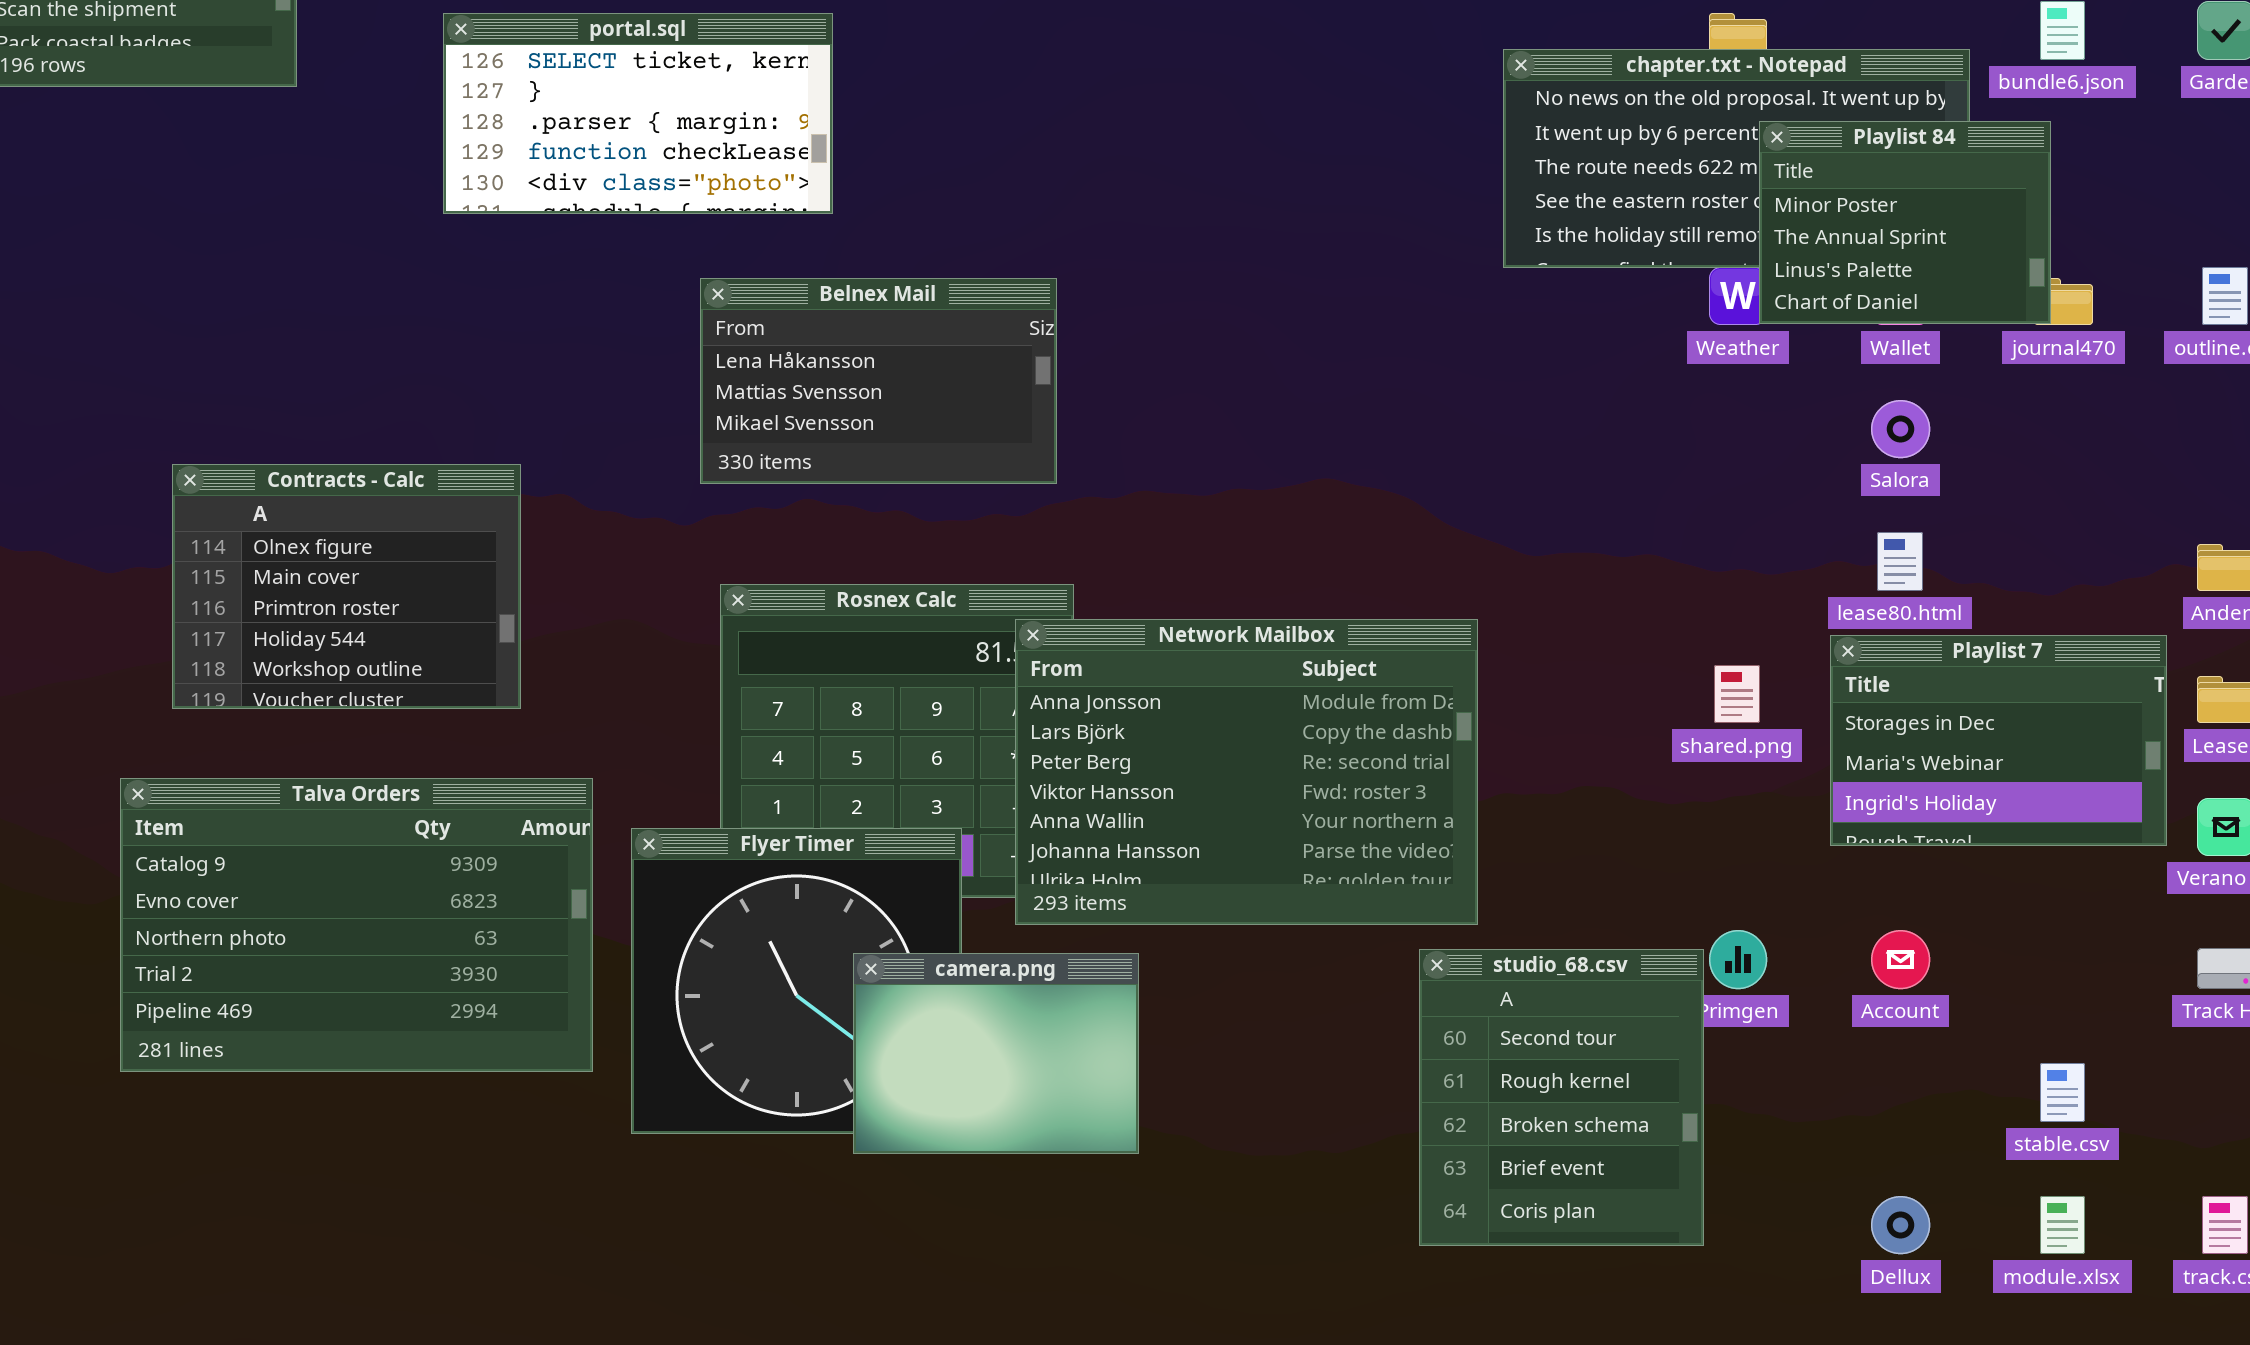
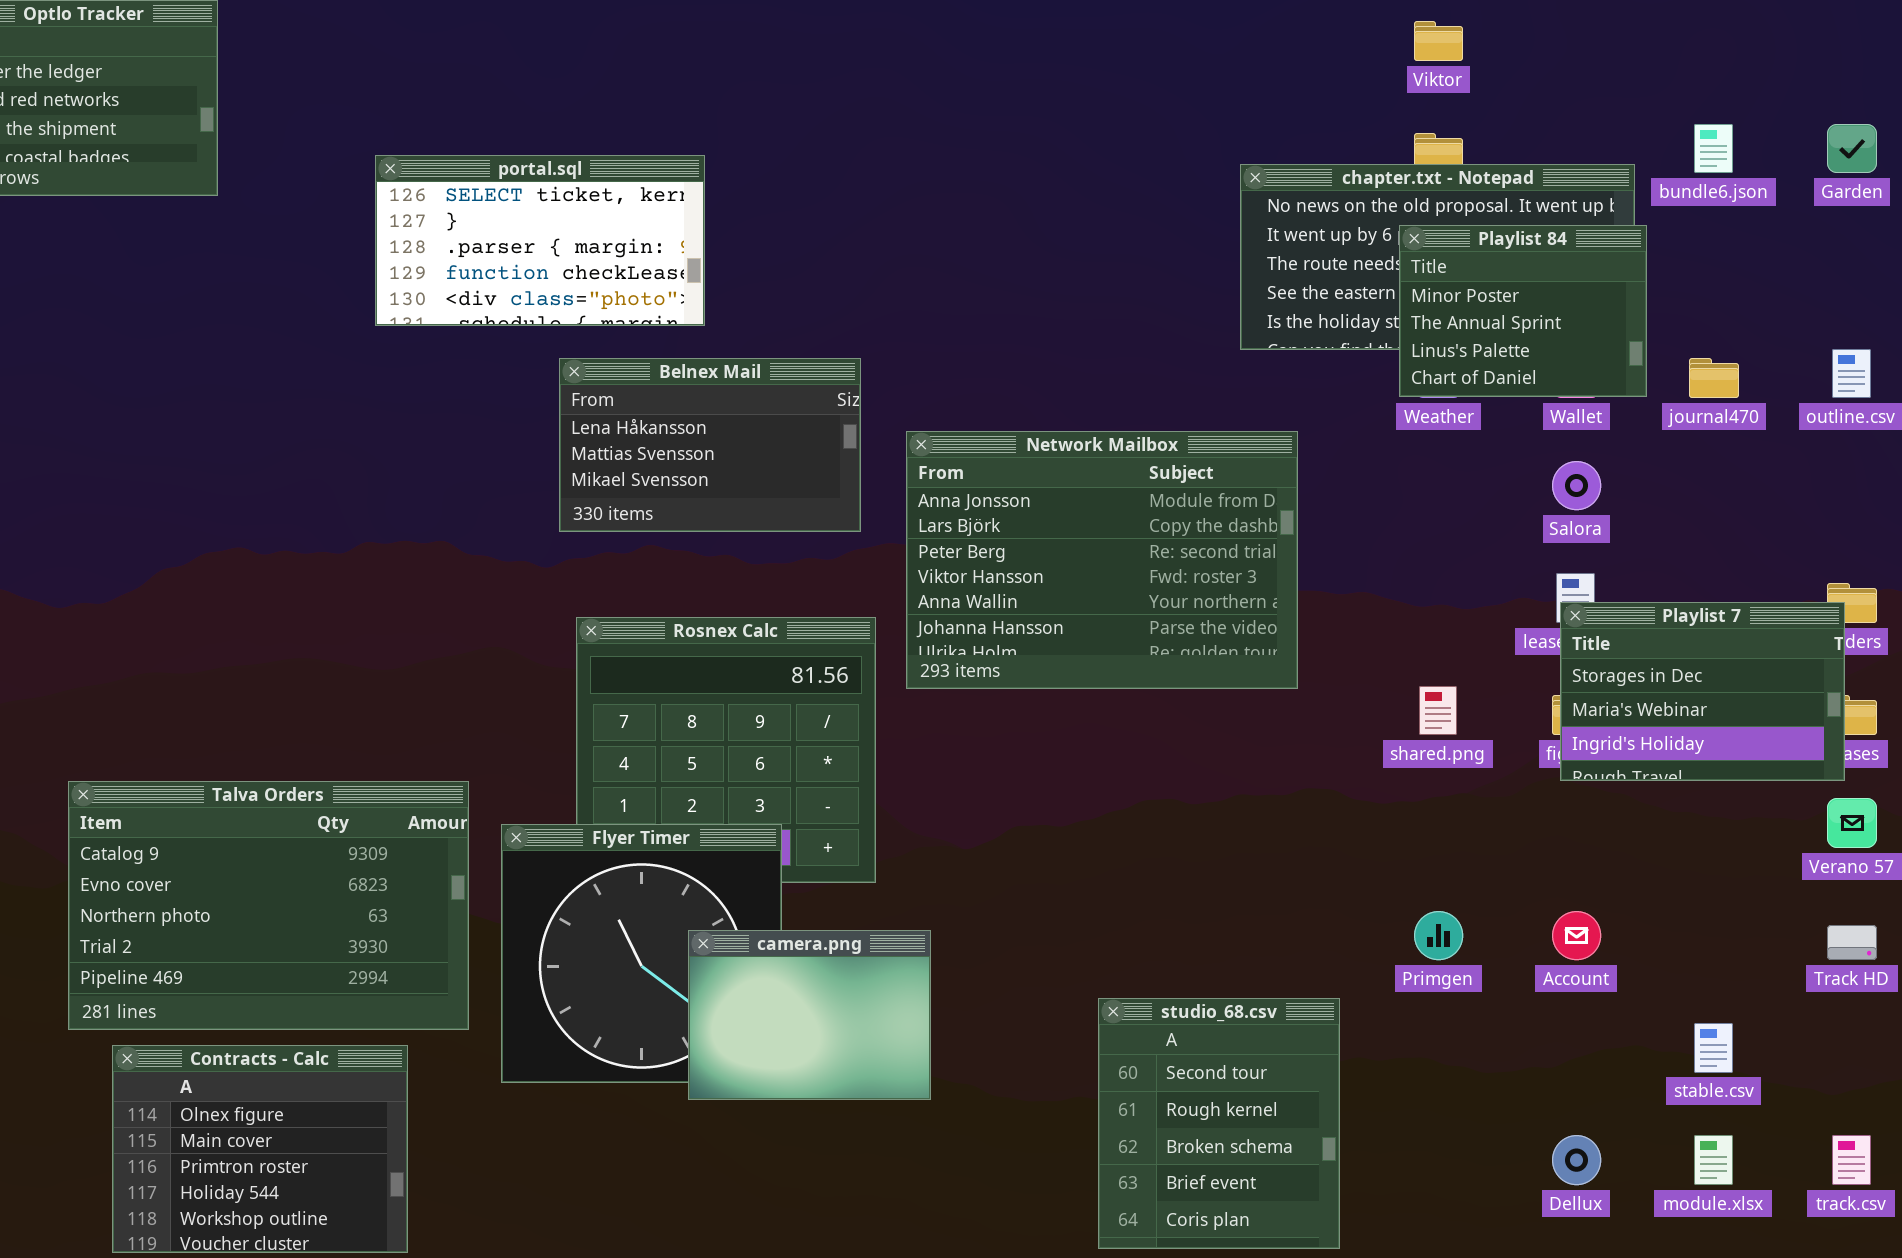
portal.sql: [443,13,833,214] -> [375,155,705,326], moved
Playlist 84: [1759,121,2051,324] -> [1399,225,1647,397], moved
Contracts - Calc: [172,464,521,709] -> [112,1045,408,1253], moved
Network Mailbox: [1015,619,1478,925] -> [906,431,1298,689], moved
Playlist 7: [1830,635,2167,846] -> [1560,602,1845,781], moved
studio_68.csv: [1419,949,1704,1246] -> [1098,998,1340,1249], moved

